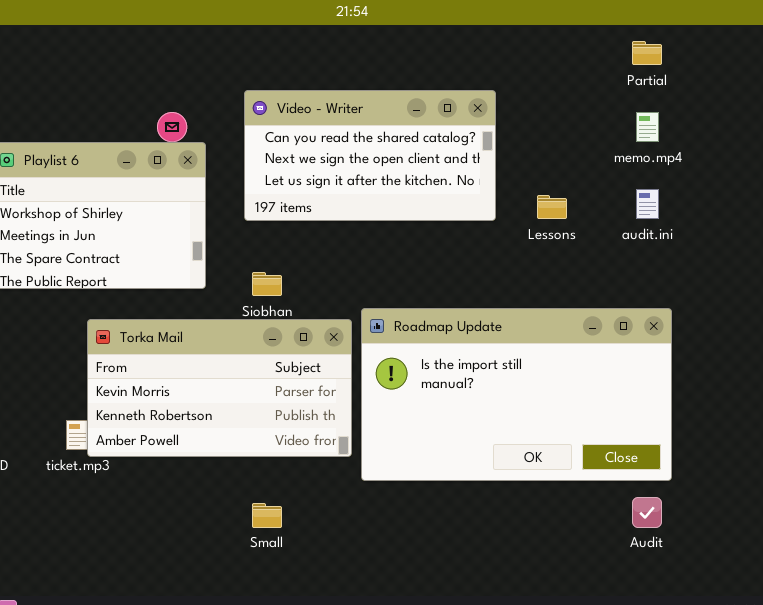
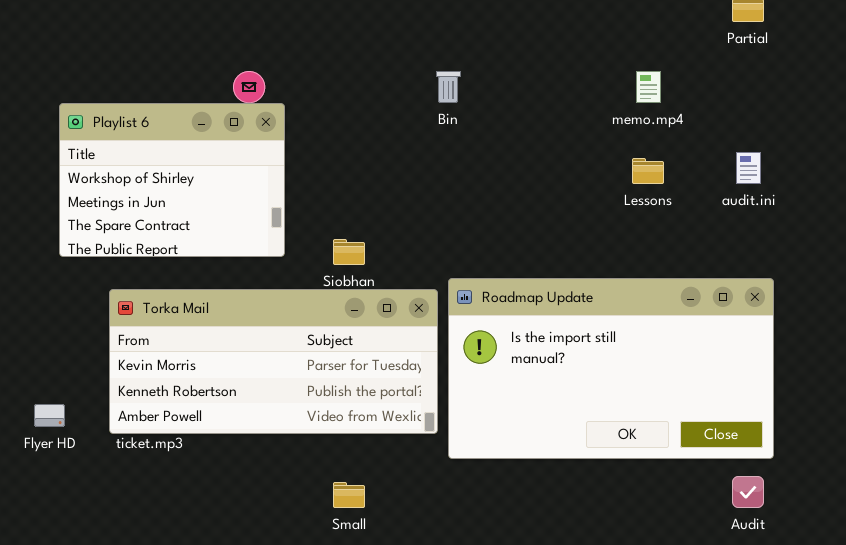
Video - Writer: [244,90,496,221] -> none, closed
memo.mp4: [636,112,659,142] -> [636,71,661,103], moved
Torka Mail: [87,319,352,457] -> [109,289,438,434], resized

